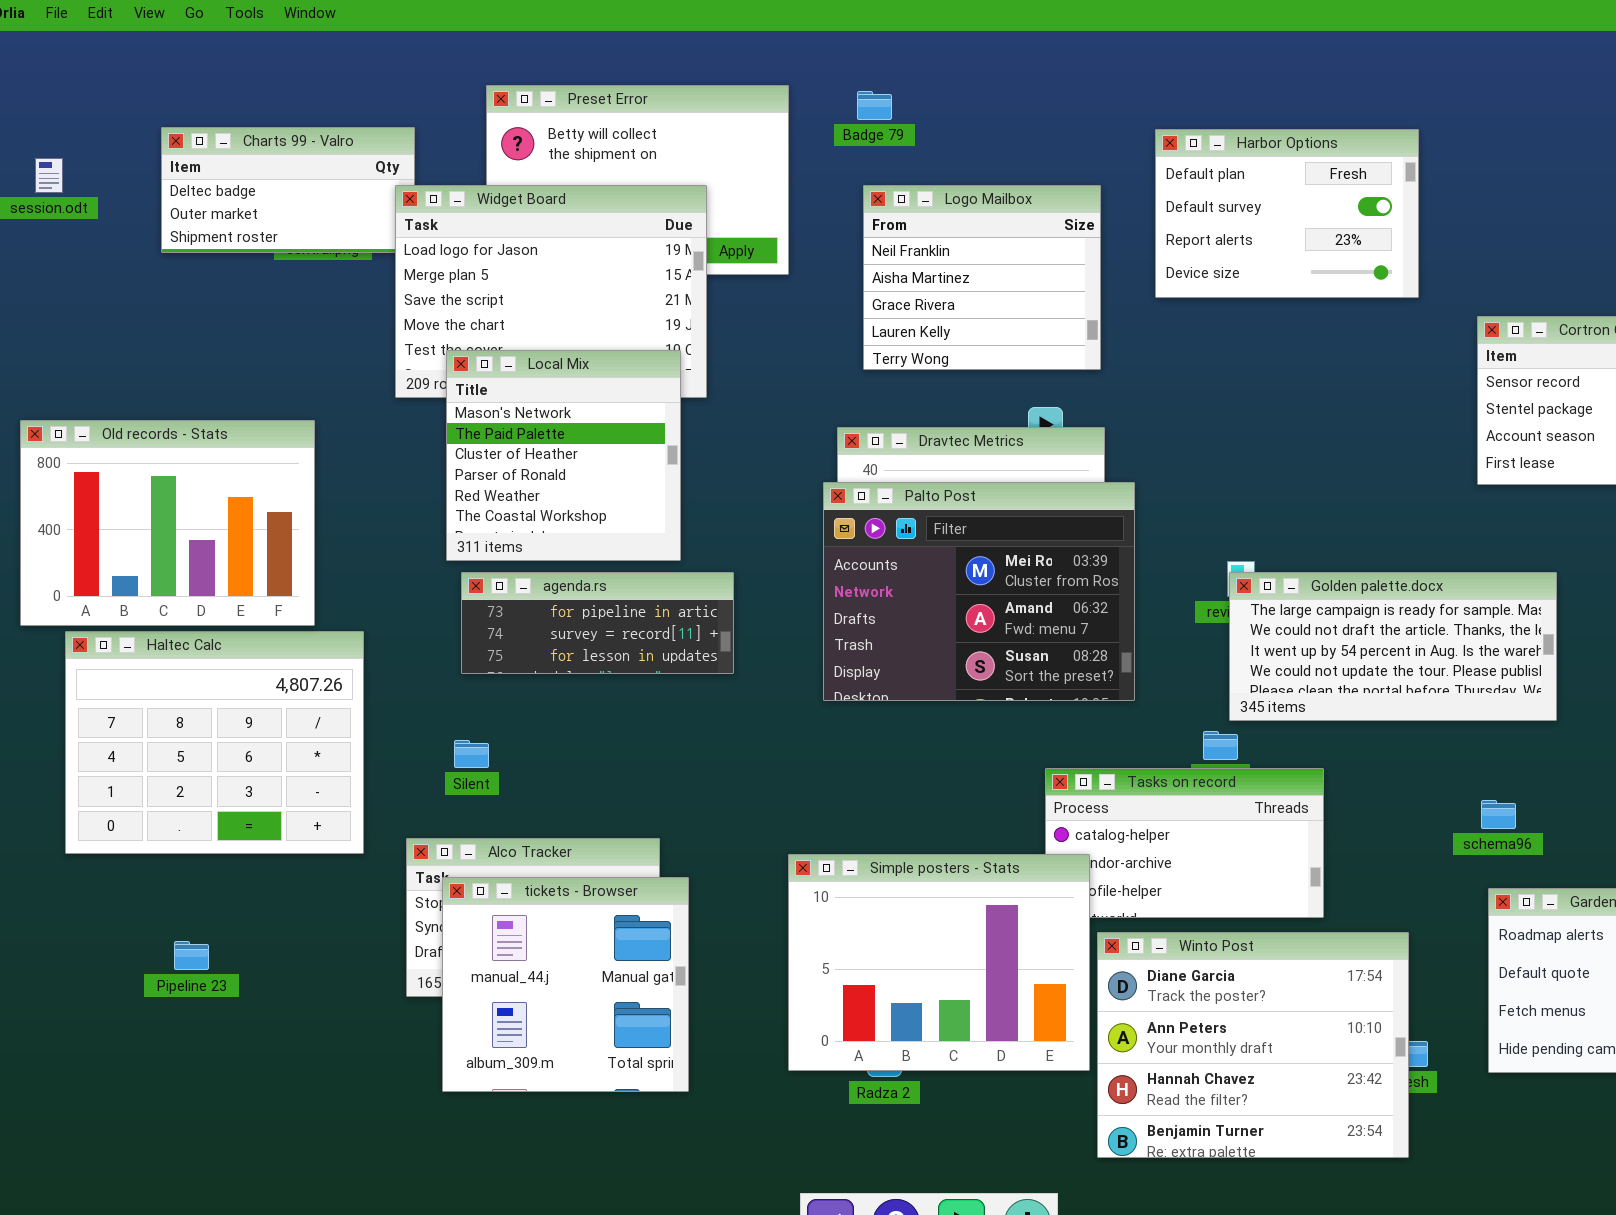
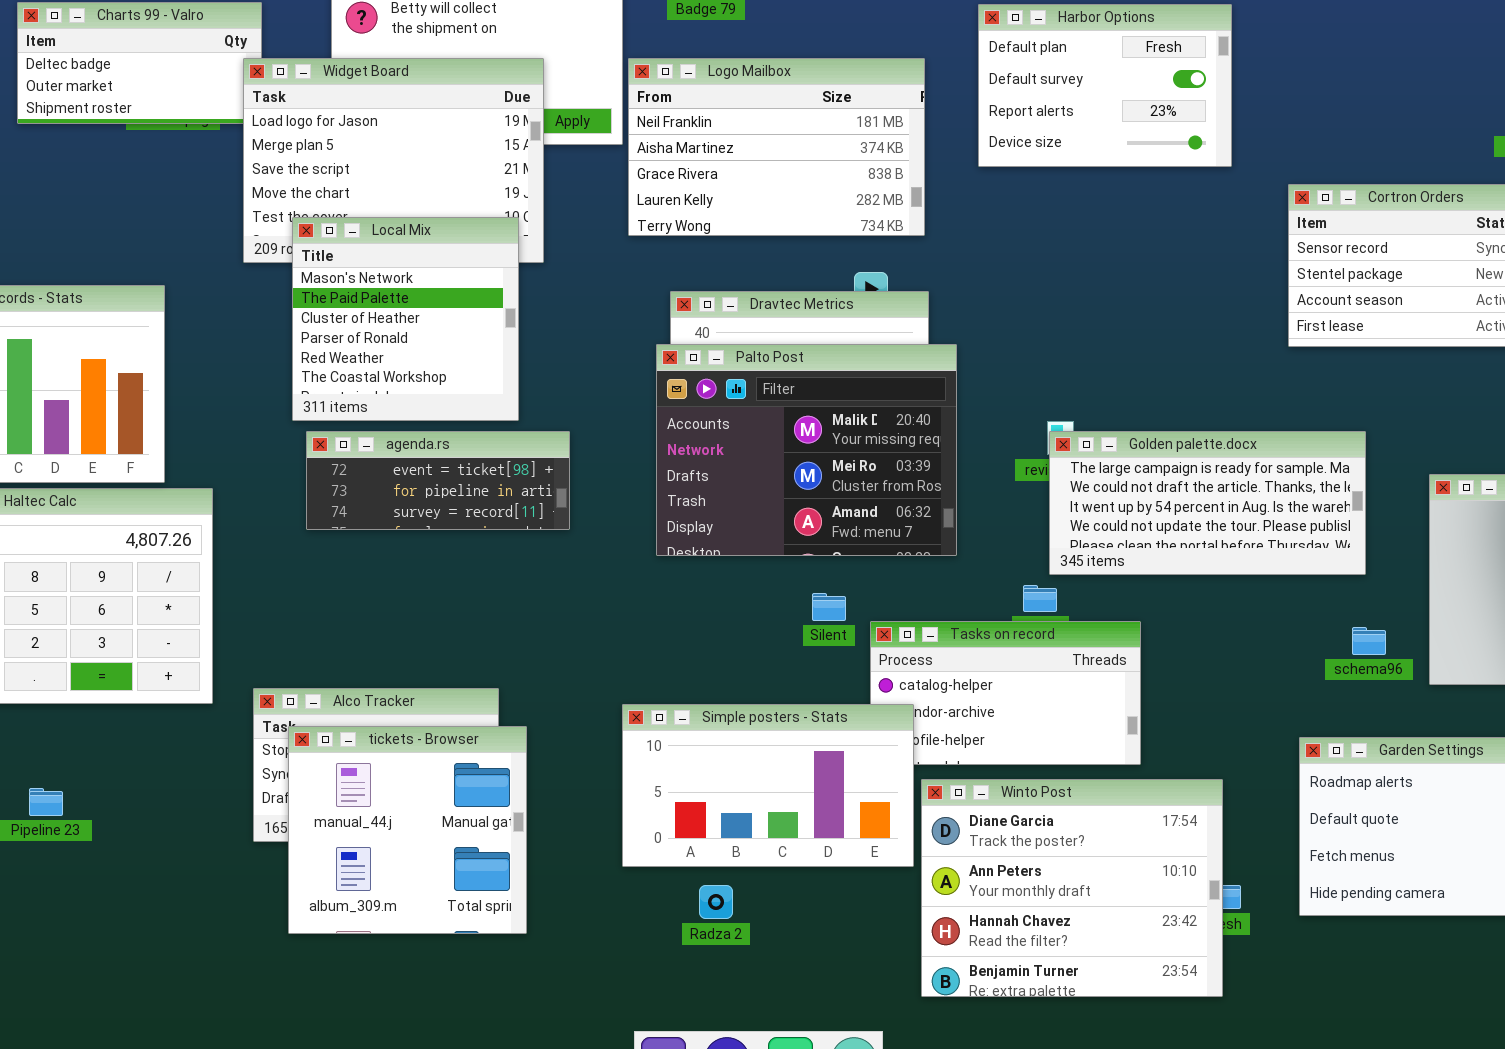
Logo Mailbox: [863,185,1101,370] -> [628,58,925,236], resized
Palto Post: [823,482,1135,701] -> [656,344,957,556], scrolled up 1 row
agenda.rs: [461,572,734,674] -> [306,431,570,530], scrolled up 1 row
Silent: [454,740,489,768] -> [812,593,846,621], moved
schema96: [1481,800,1516,829] -> [1352,627,1386,655], moved
Simple posters - Stats: [788,854,1090,1071] -> [622,704,914,867], resized

